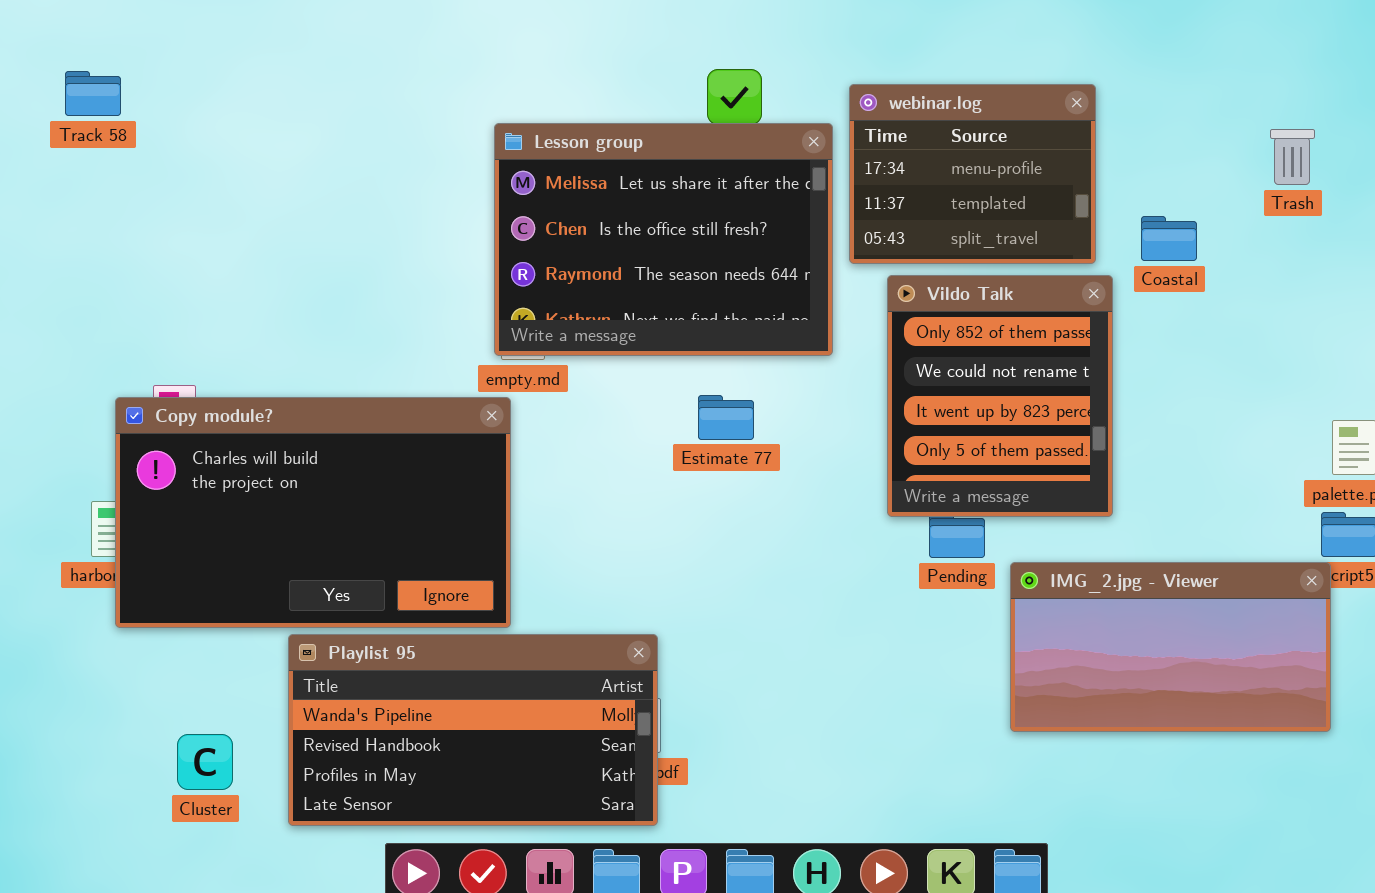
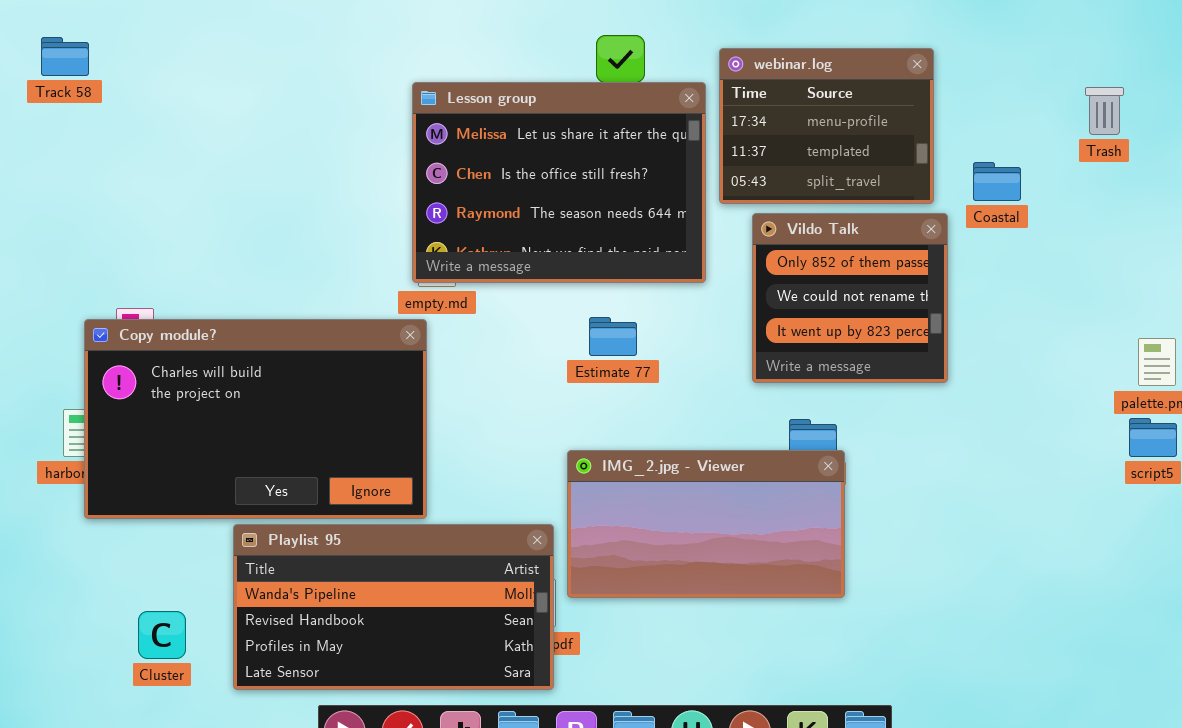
Vildo Talk: [887,275,1113,517] -> [752,213,948,383], resized
IMG_2.jpg - Viewer: [1010,562,1331,732] -> [567,450,845,598], moved

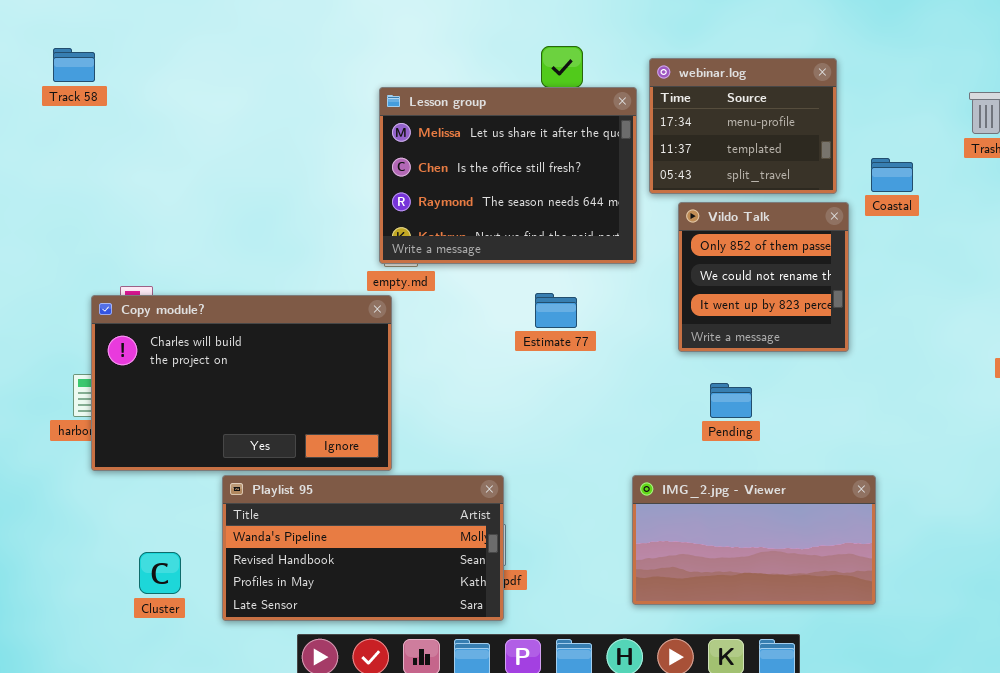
IMG_2.jpg - Viewer: [567,450,845,598] -> [632,475,876,605], moved

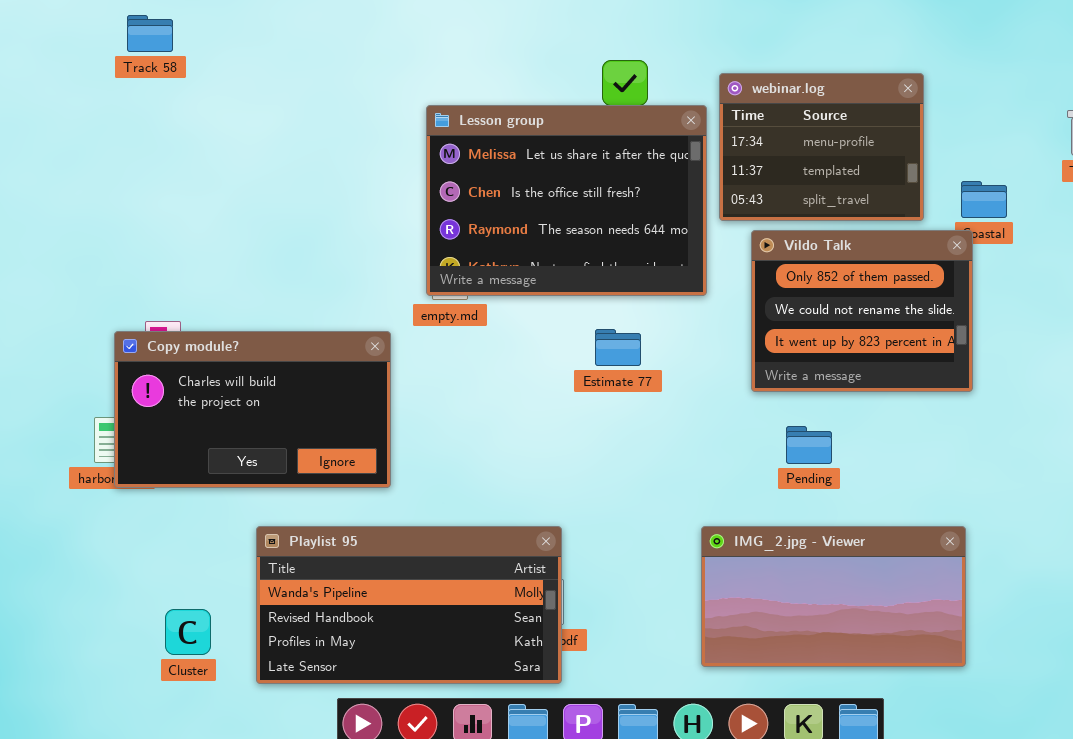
Track 58: [53,48,95,82] -> [127,15,173,52], moved
Vildo Talk: [678,202,849,352] -> [751,230,973,392], resized
Copy module?: [91,295,392,471] -> [114,331,391,488], resized

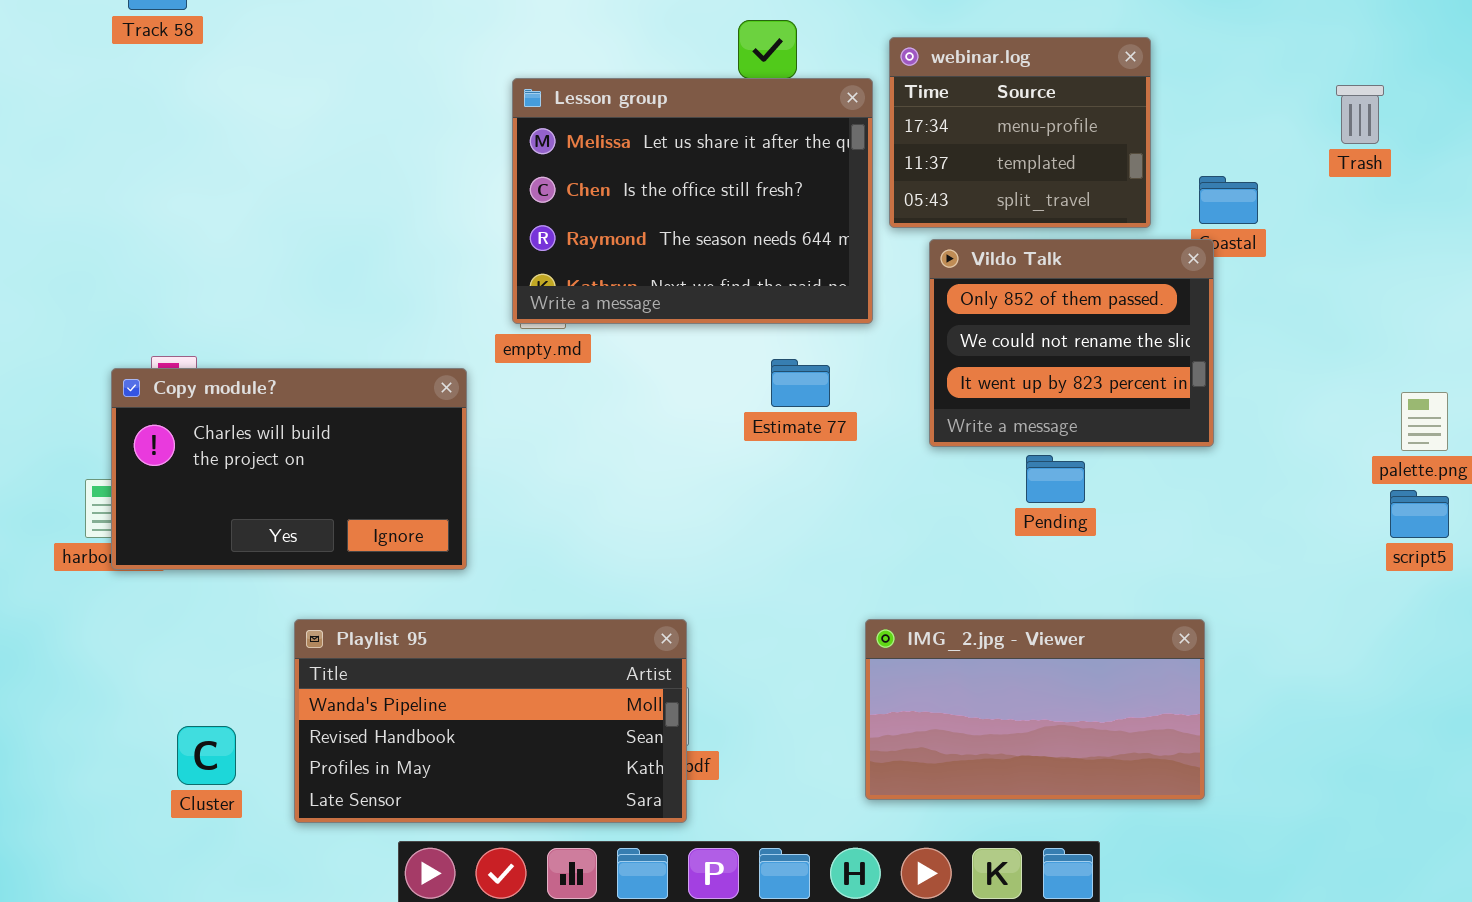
Estimate 77: [595,329,641,366] -> [771,359,830,407], moved
Pending: [786,426,832,464] -> [1026,455,1085,503], moved

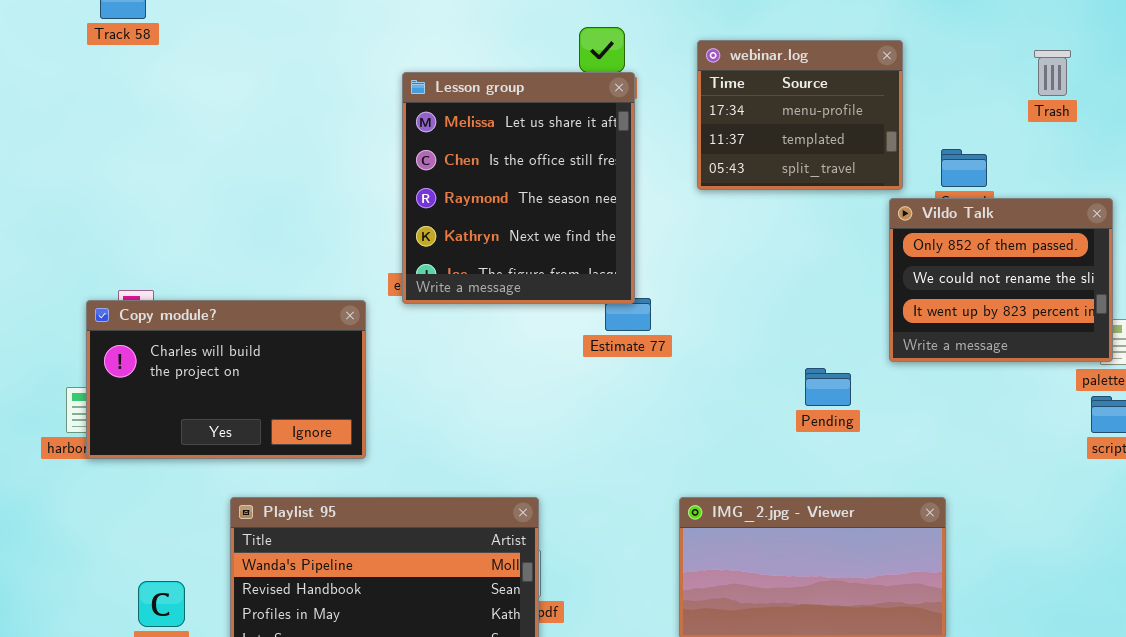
Lesson group: [512,78,873,324] -> [402,72,635,304], resized
Trash: [1336,85,1384,144] -> [1034,50,1071,96], moved
Vildo Talk: [929,239,1214,447] -> [889,198,1113,362], moved

